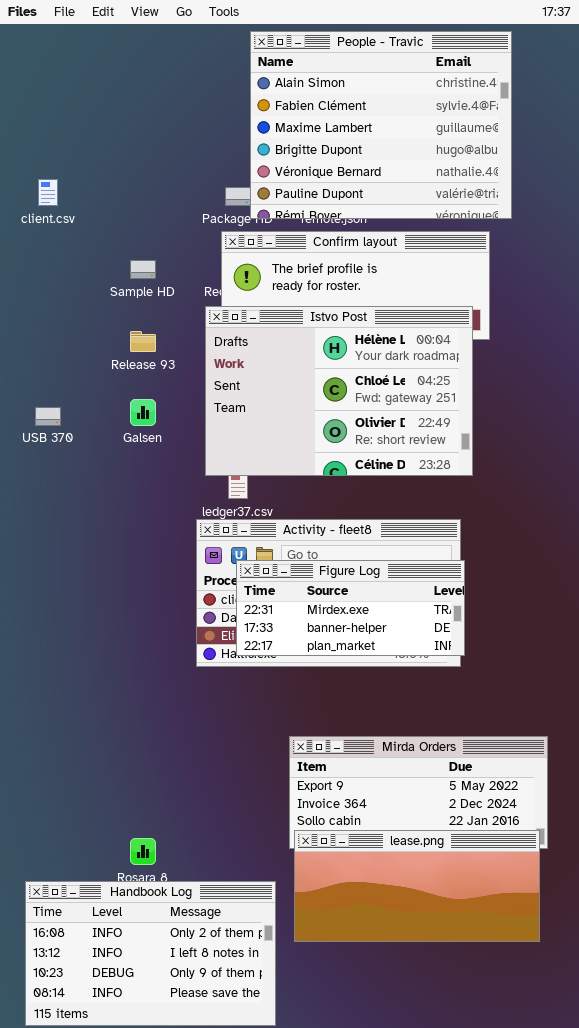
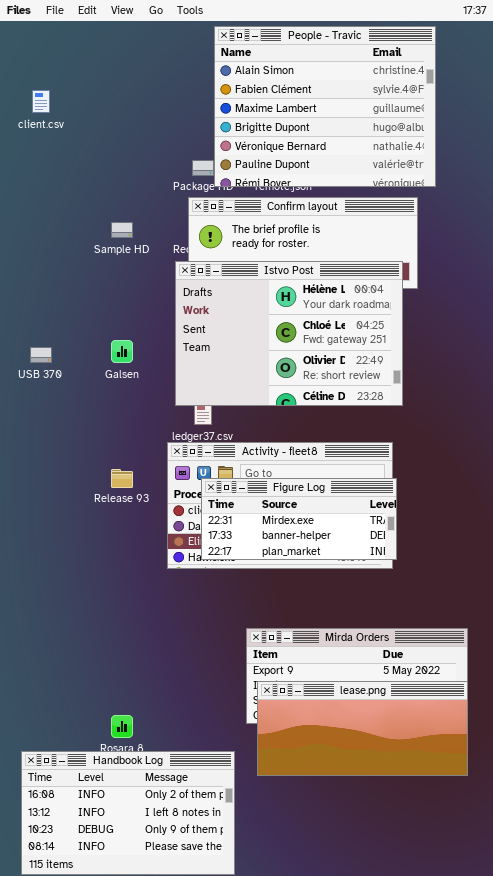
client.csv: [38,179,58,206] -> [32,90,50,113], moved
Release 93: [130,331,156,352] -> [111,469,133,488], moved
lease.png: [294,830,540,942] -> [257,681,468,776], moved

